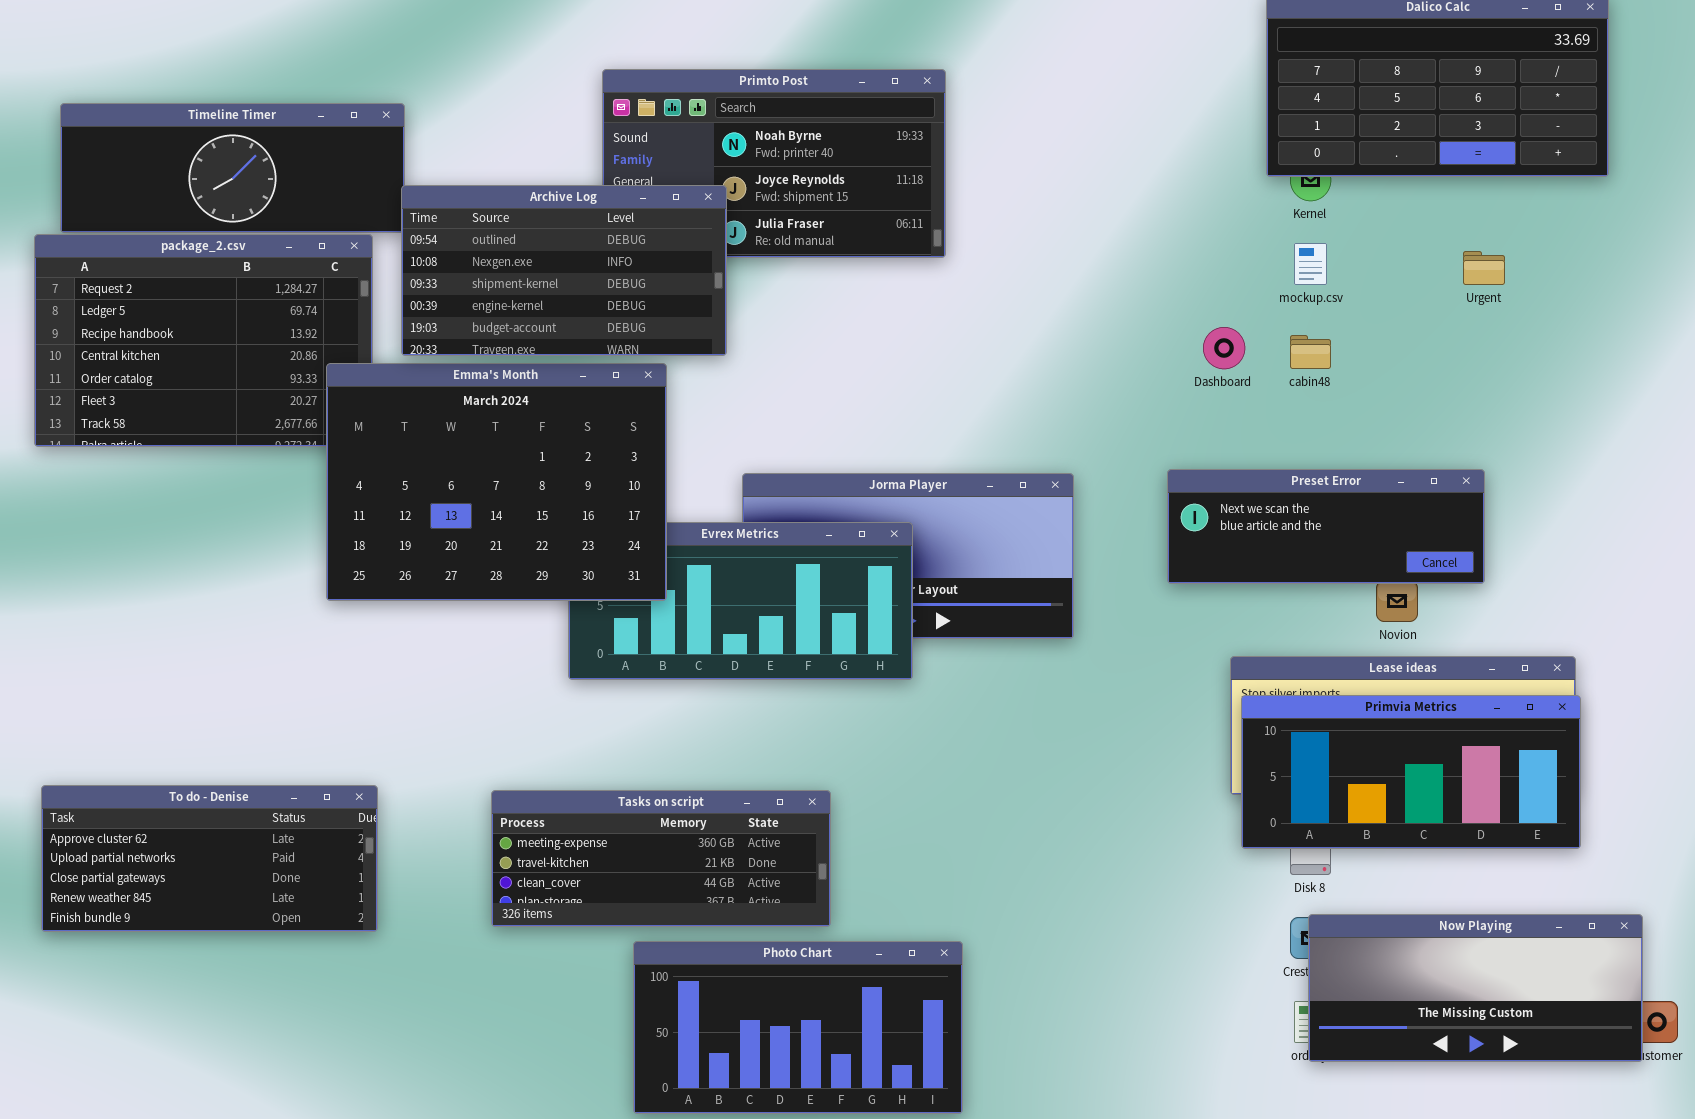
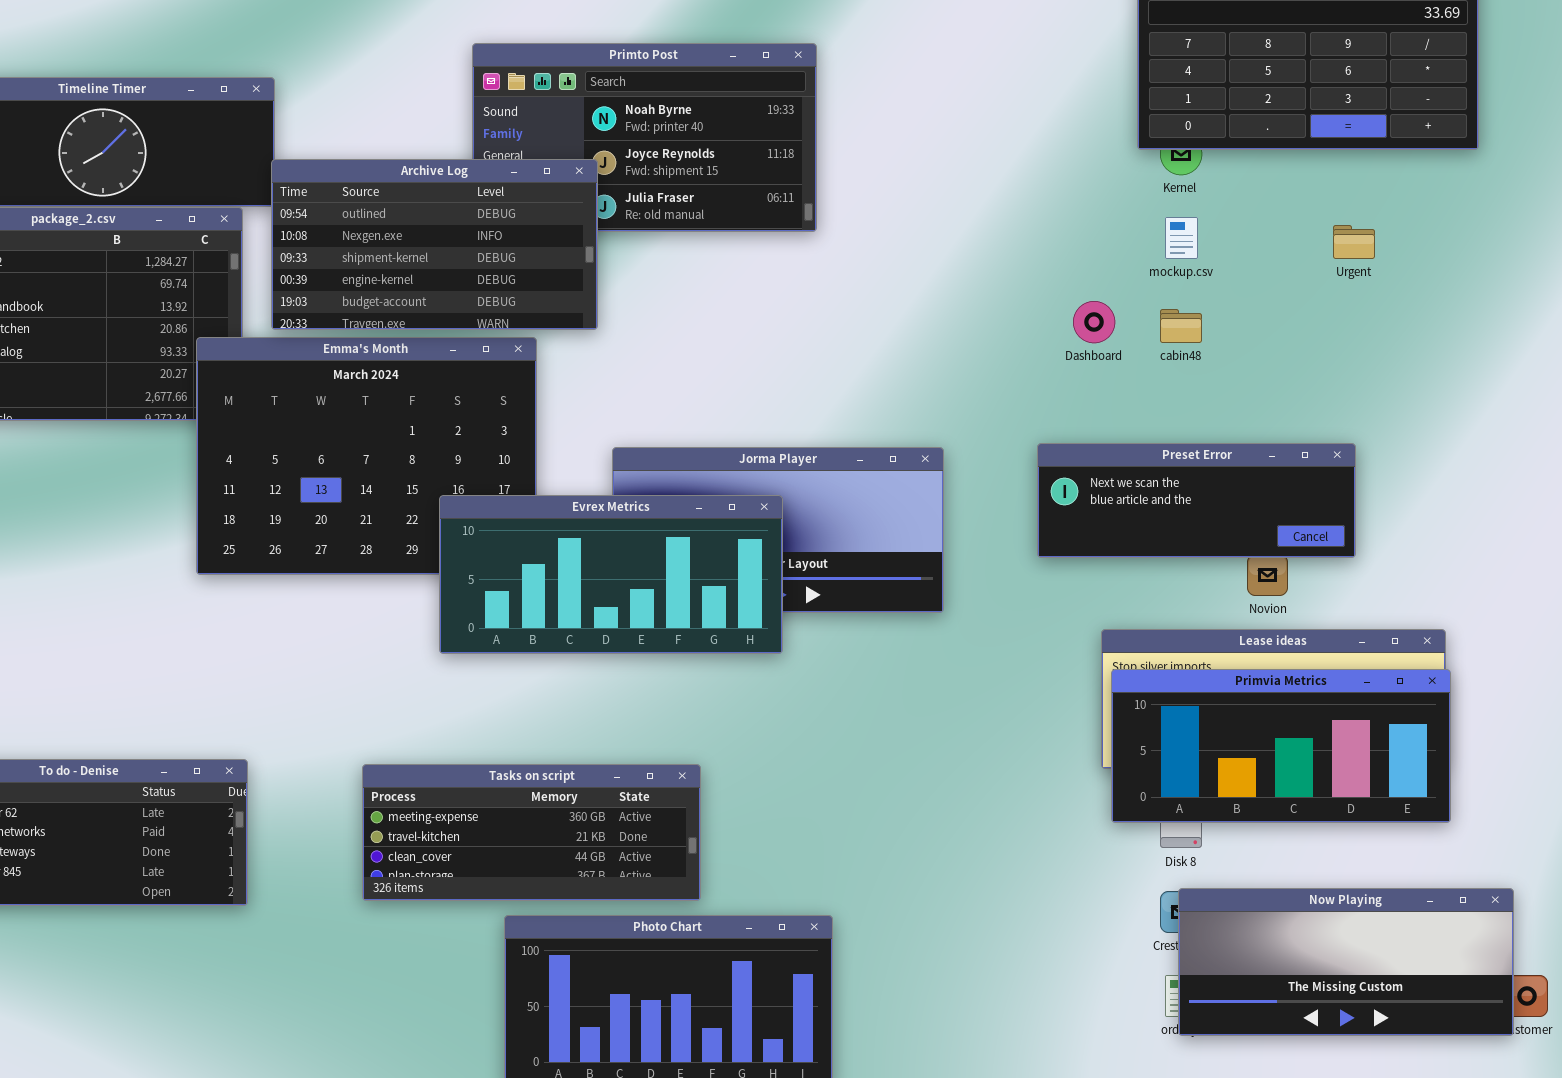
Evrex Metrics: [568,522,913,680] -> [439,495,783,654], raised

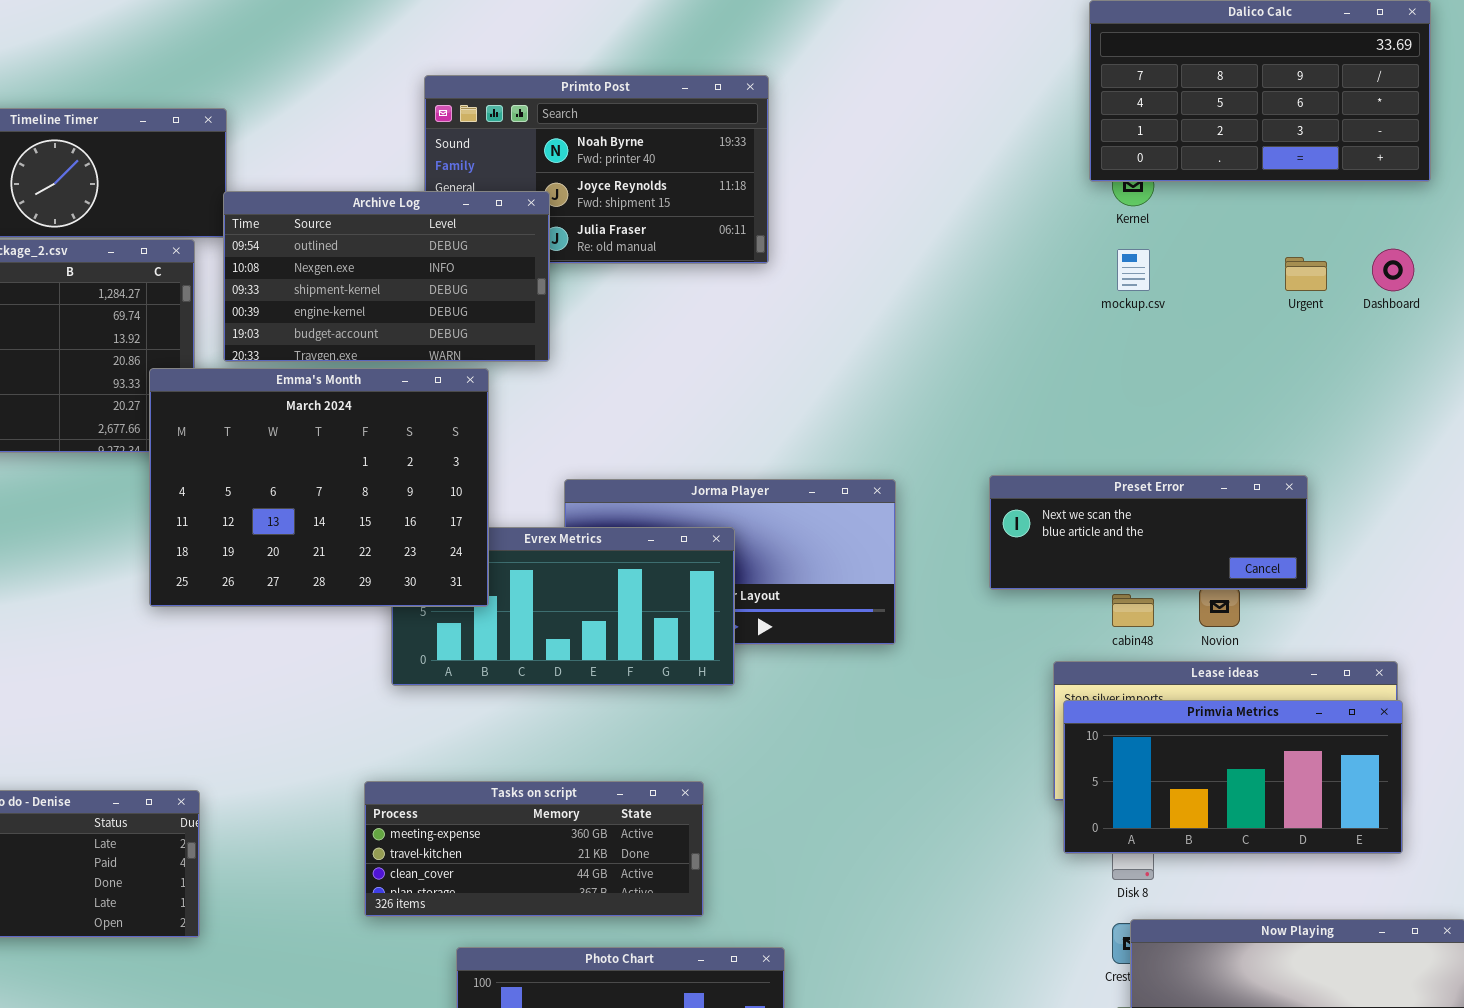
Dashboard: [1073,301,1115,343] -> [1372,249,1414,291], moved
cabin48: [1160,309,1202,343] -> [1112,594,1154,627], moved
Emma's Month: [196,337,537,575] -> [149,368,489,607], raised
Tasks on script: [362,764,701,901] -> [364,781,704,917], moved

